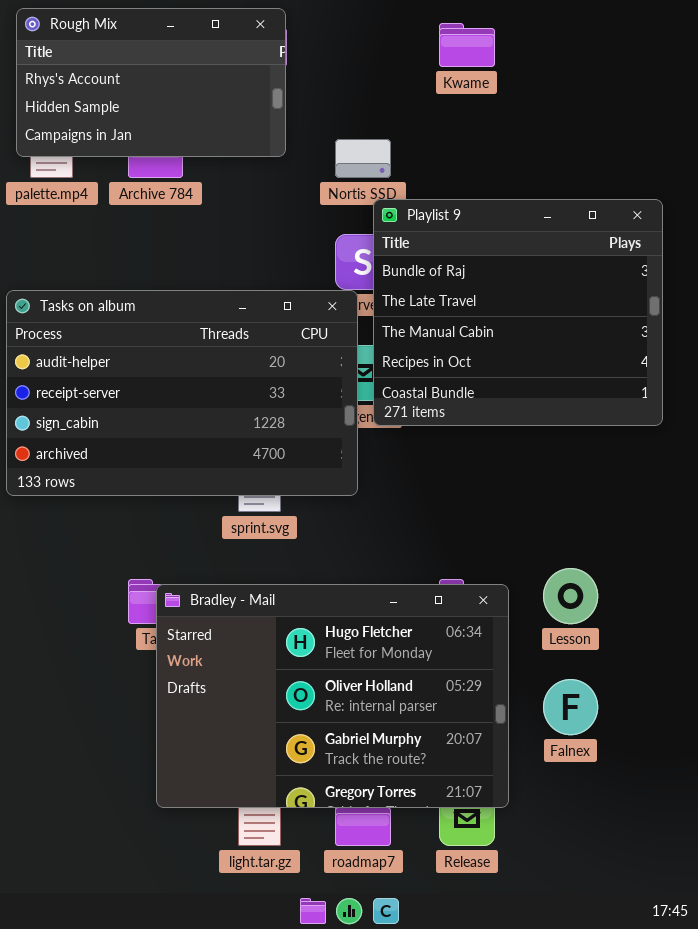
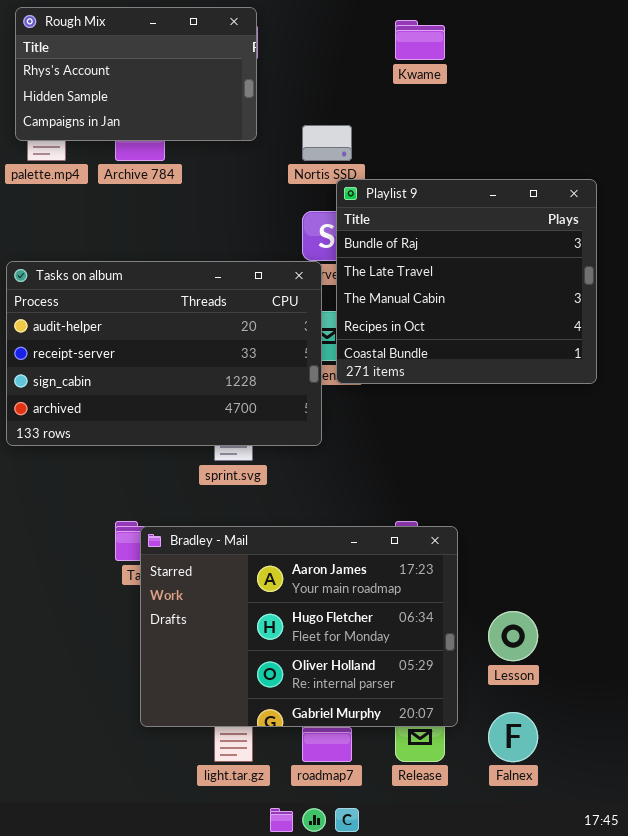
Lesson: [543,568,598,624] -> [488,611,538,661], moved
Bradley - Mail: [156,584,509,808] -> [140,526,458,727], scrolled up 1 row
Falnex: [543,679,598,735] -> [488,712,538,762], moved

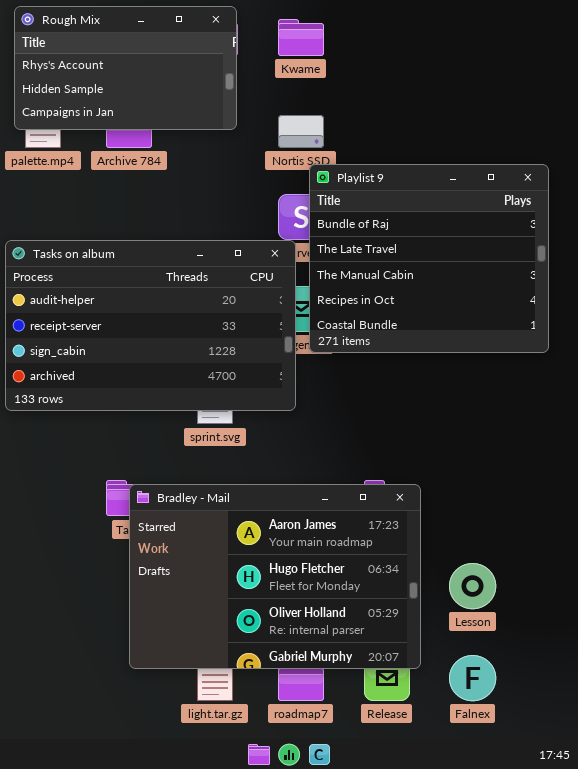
Kwame: [395,20,445,60] -> [278,19,324,56], moved

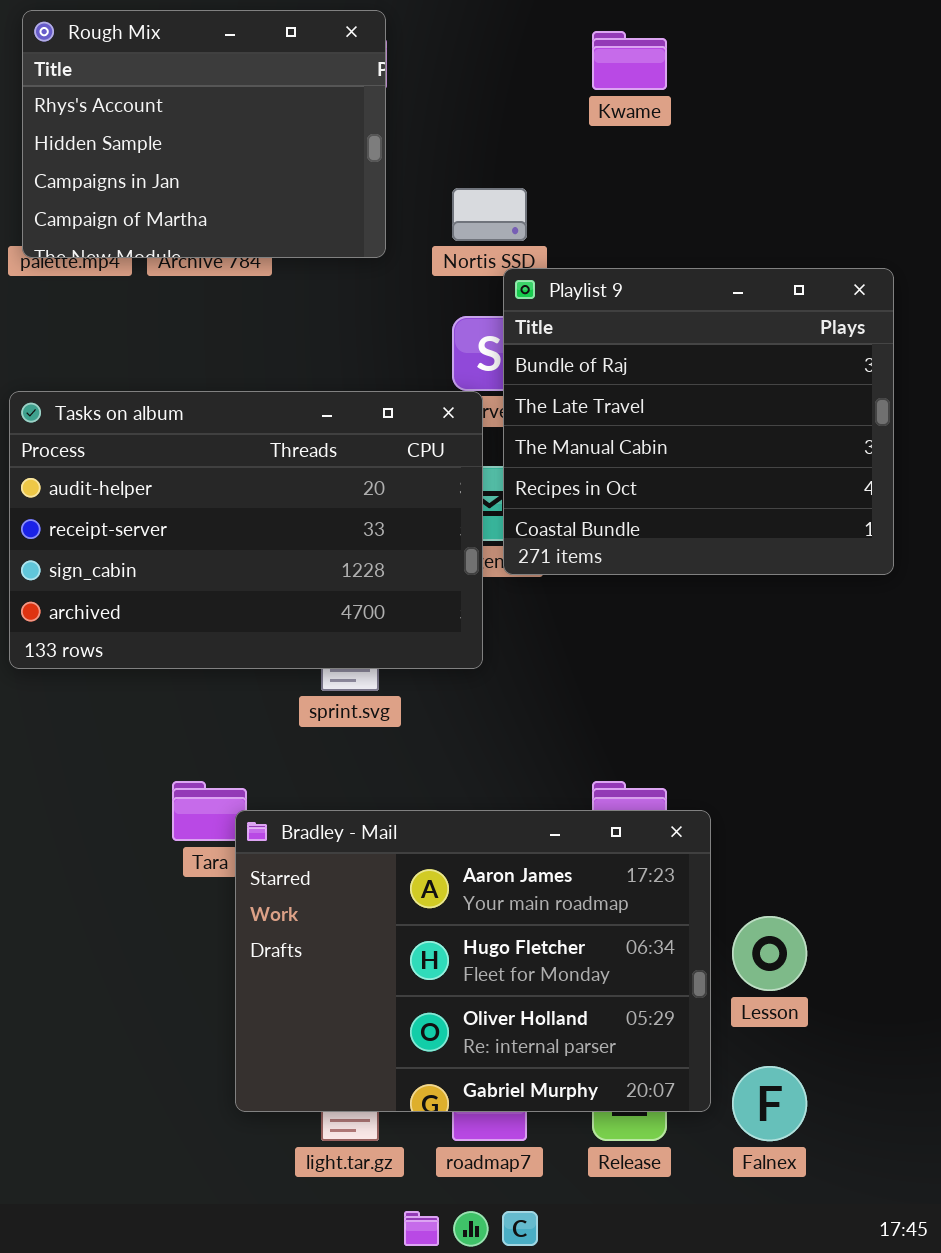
Rough Mix: [14,6,237,130] -> [22,10,386,258], resized
Kwame: [278,19,324,56] -> [592,31,667,90], moved
Bradley - Mail: [129,484,421,669] -> [235,810,711,1112], moved

